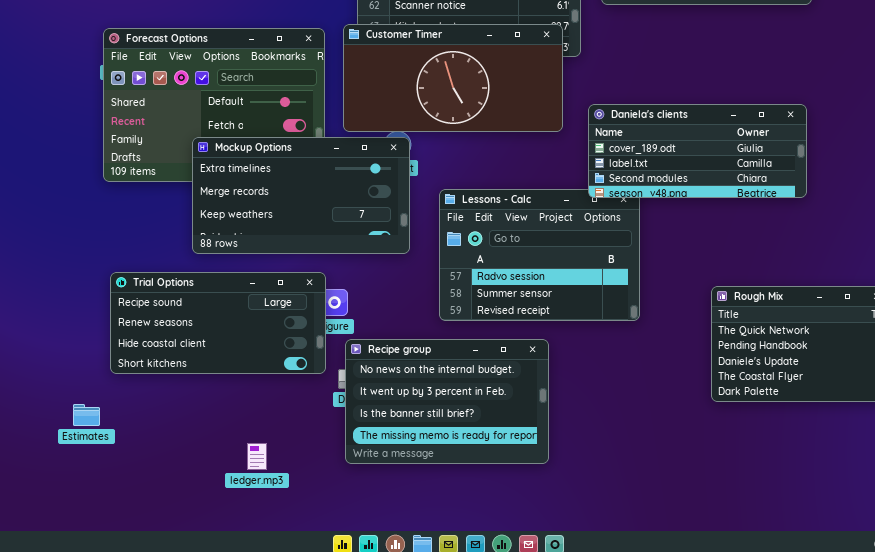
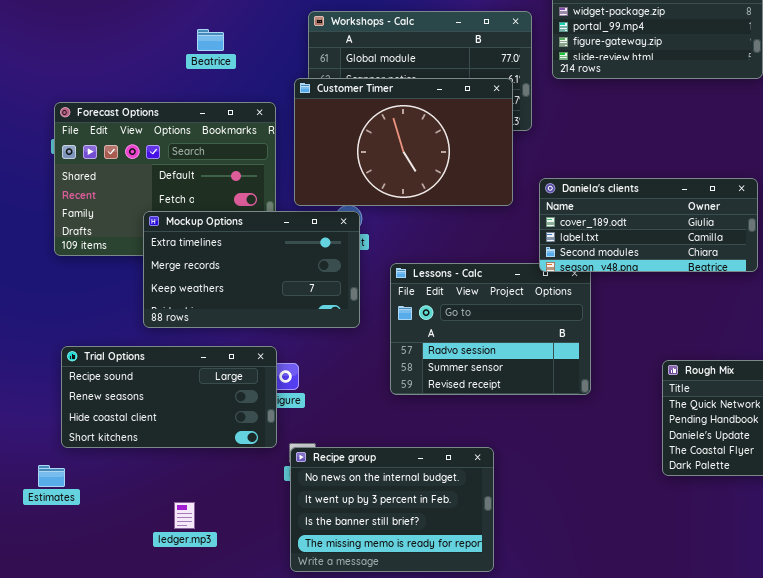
Customer Timer: [343,24,563,132] -> [294,78,513,206], resized
Recipe group: [345,339,549,464] -> [290,447,494,572], moved
Estimates: [73,404,100,426] -> [38,465,65,487], moved
ledger.mp3: [247,443,267,470] -> [174,502,195,529], moved

